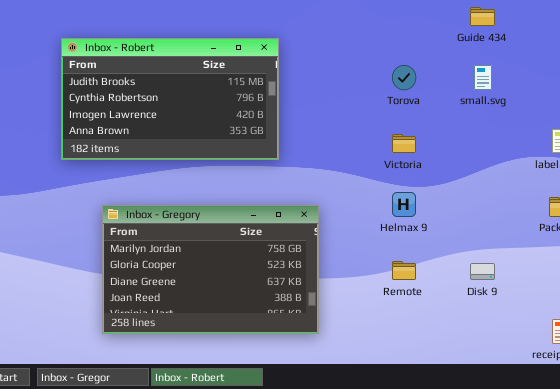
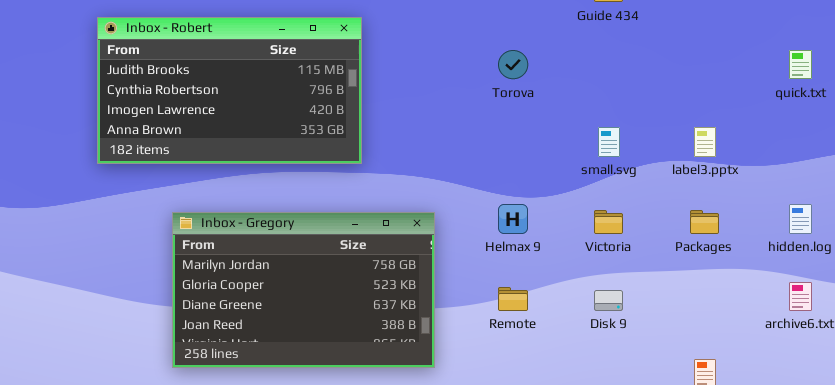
small.svg: [474,65,492,90] -> [598,127,620,157], moved
Victoria: [392,134,416,153] -> [594,210,623,234], moved
Inbox - Gregory: [102,205,319,334] -> [172,212,435,368], moved

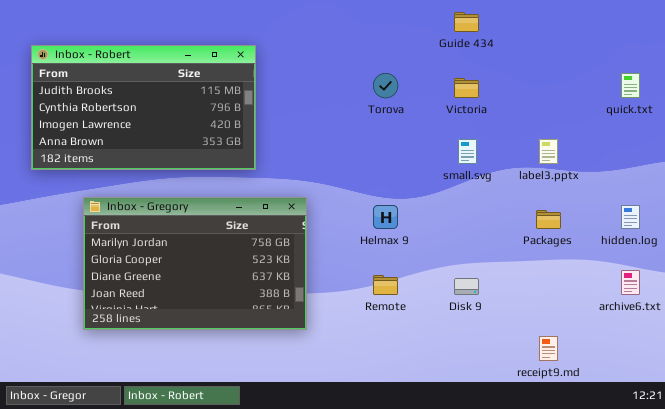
Victoria: [594,210,623,234] -> [454,78,479,98], moved
Inbox - Gregory: [172,212,435,368] -> [83,197,307,330], moved

